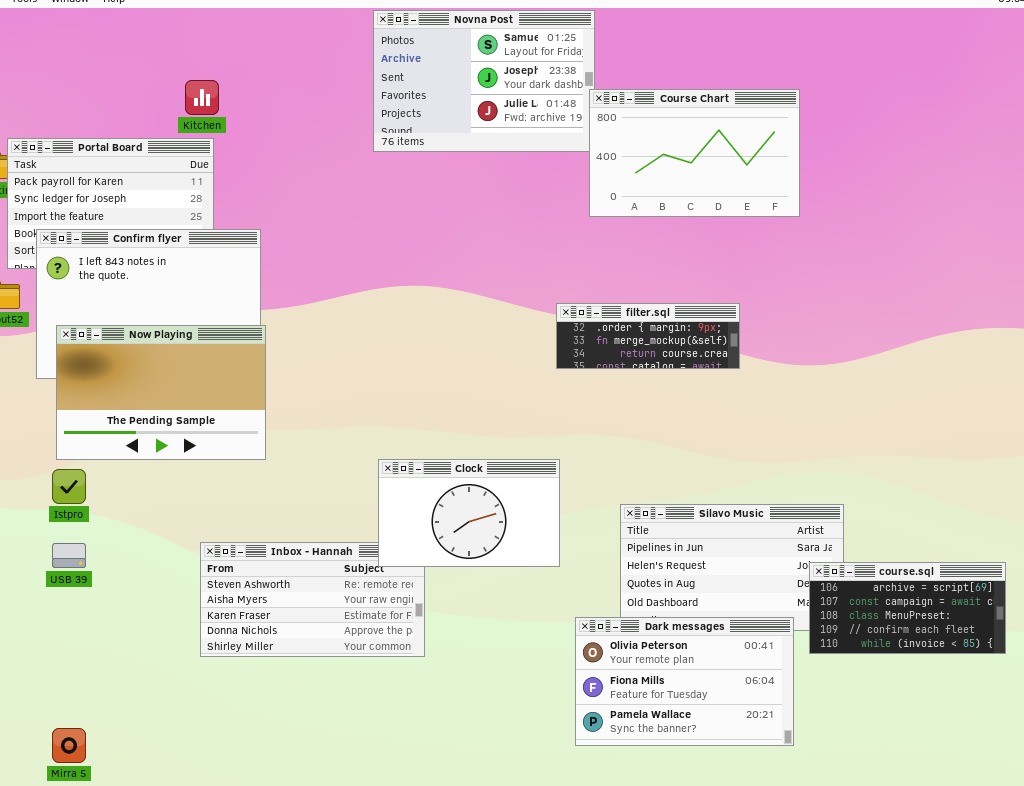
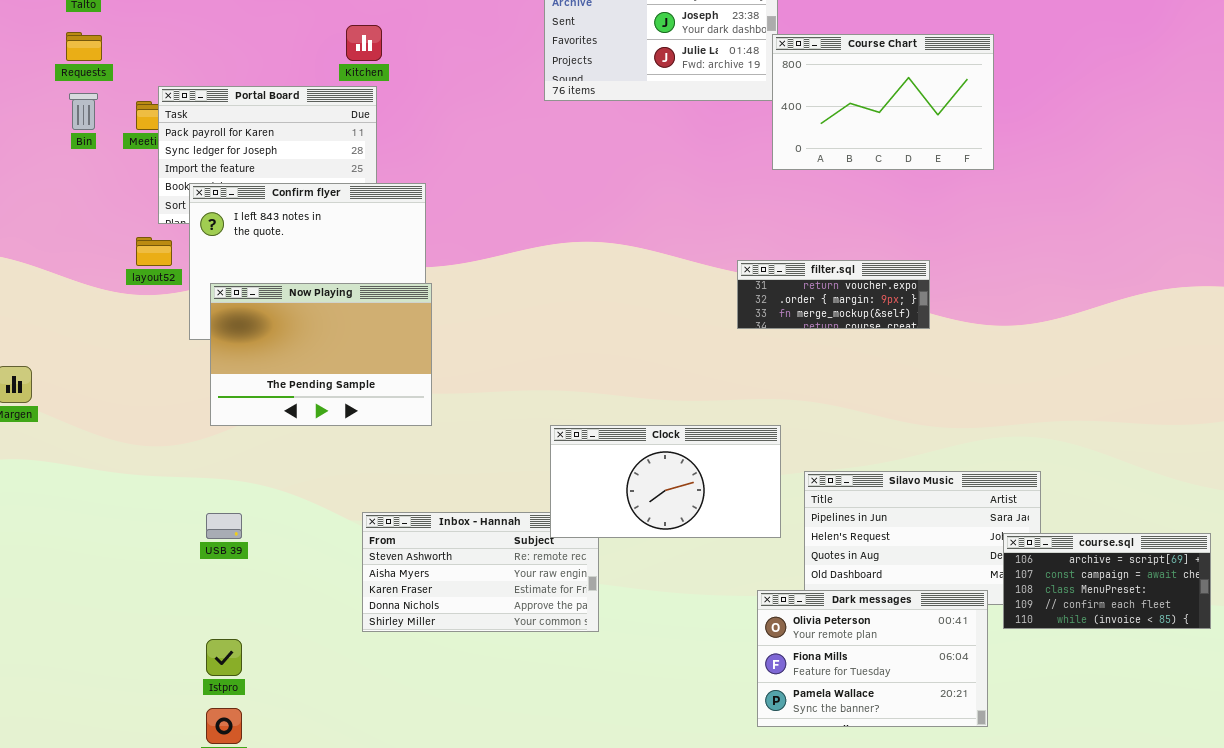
filter.sql: [556,303,740,369] -> [737,260,930,329], scrolled up 1 row
Clock: [378,459,560,567] -> [550,425,781,538], resized
Istpro: [52,469,86,504] -> [206,639,242,676], moved

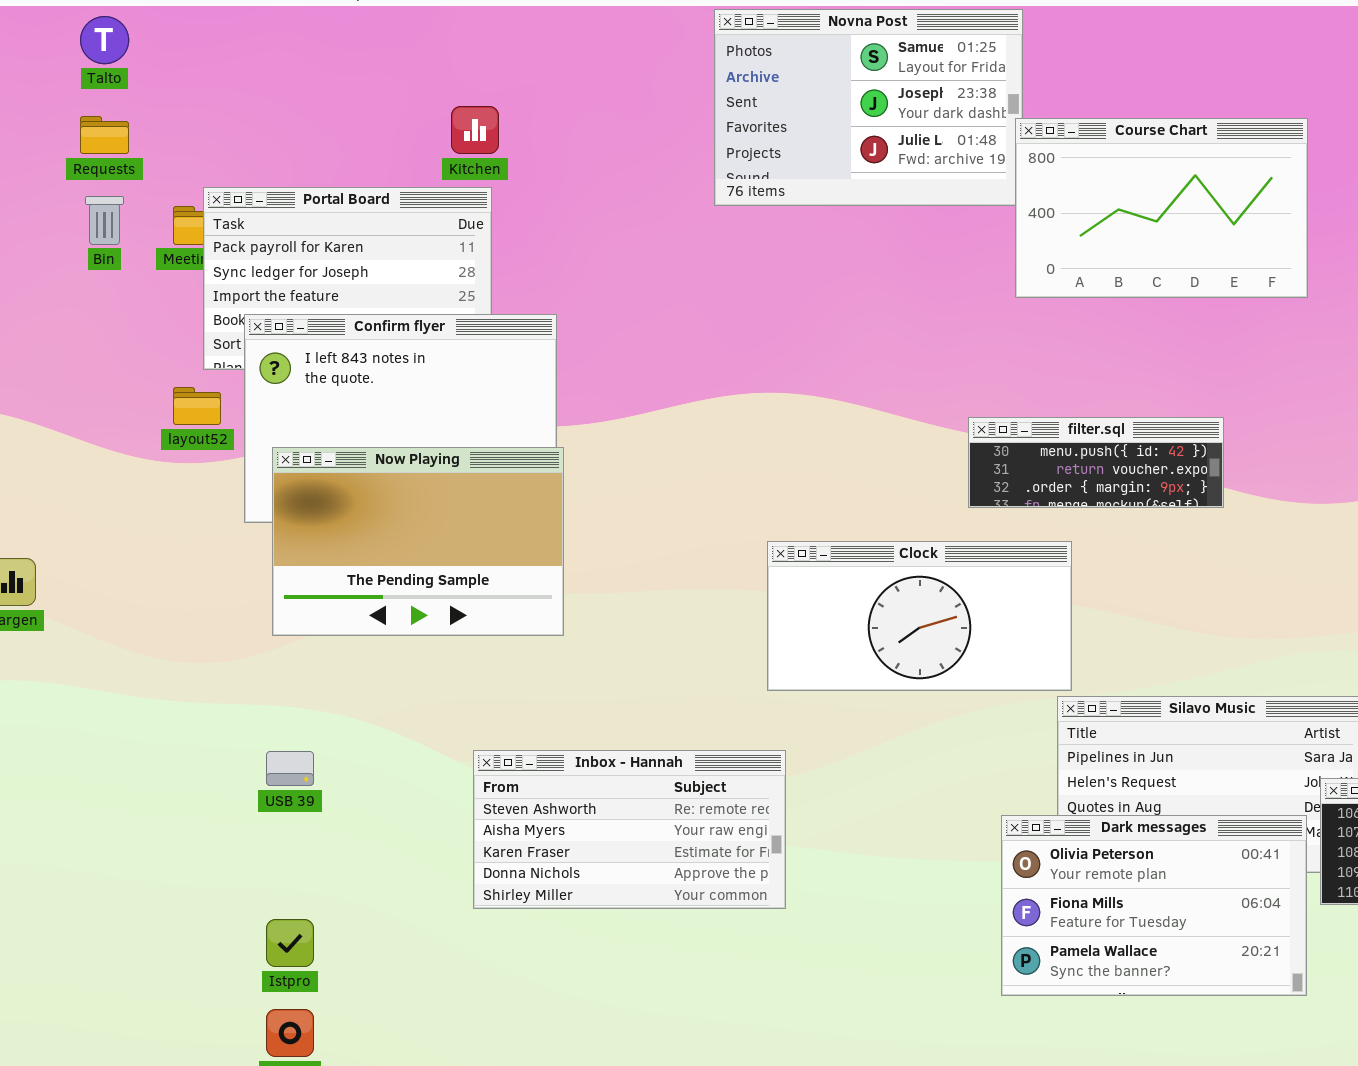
filter.sql: [737,260,930,329] -> [968,417,1224,508], scrolled up 1 row
Clock: [550,425,781,538] -> [767,541,1072,691], moved
Dark messages: [757,590,988,727] -> [1001,815,1307,996], moved

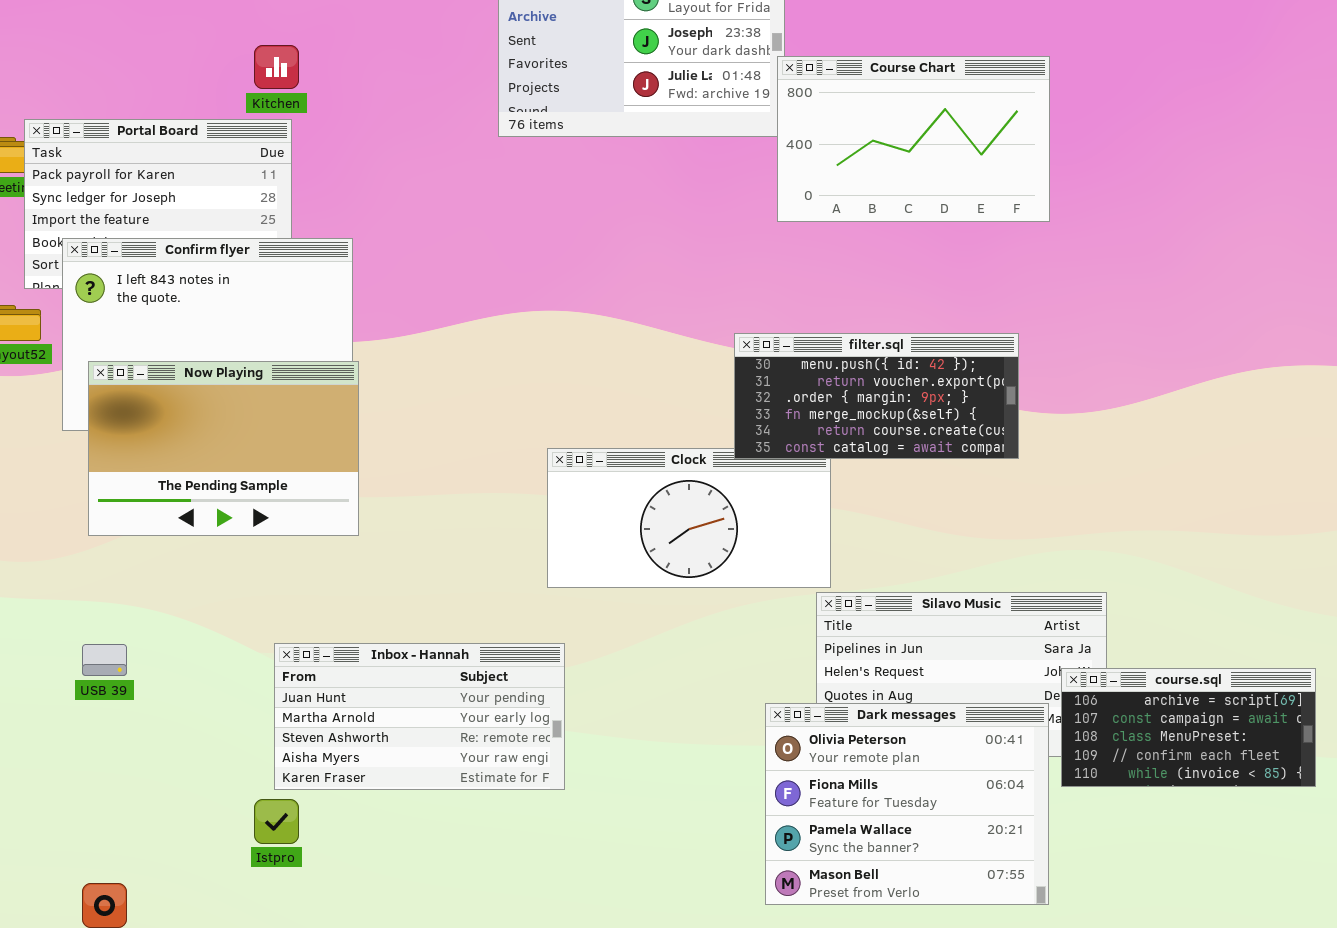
filter.sql: [968,417,1224,508] -> [734,333,1019,459], resized
Inbox - Hannah: [473,750,786,909] -> [274,643,565,790], scrolled up 2 rows
Dark messages: [1001,815,1307,996] -> [765,703,1049,905], resized
Istpro: [266,919,314,967] -> [254,799,299,844], moved

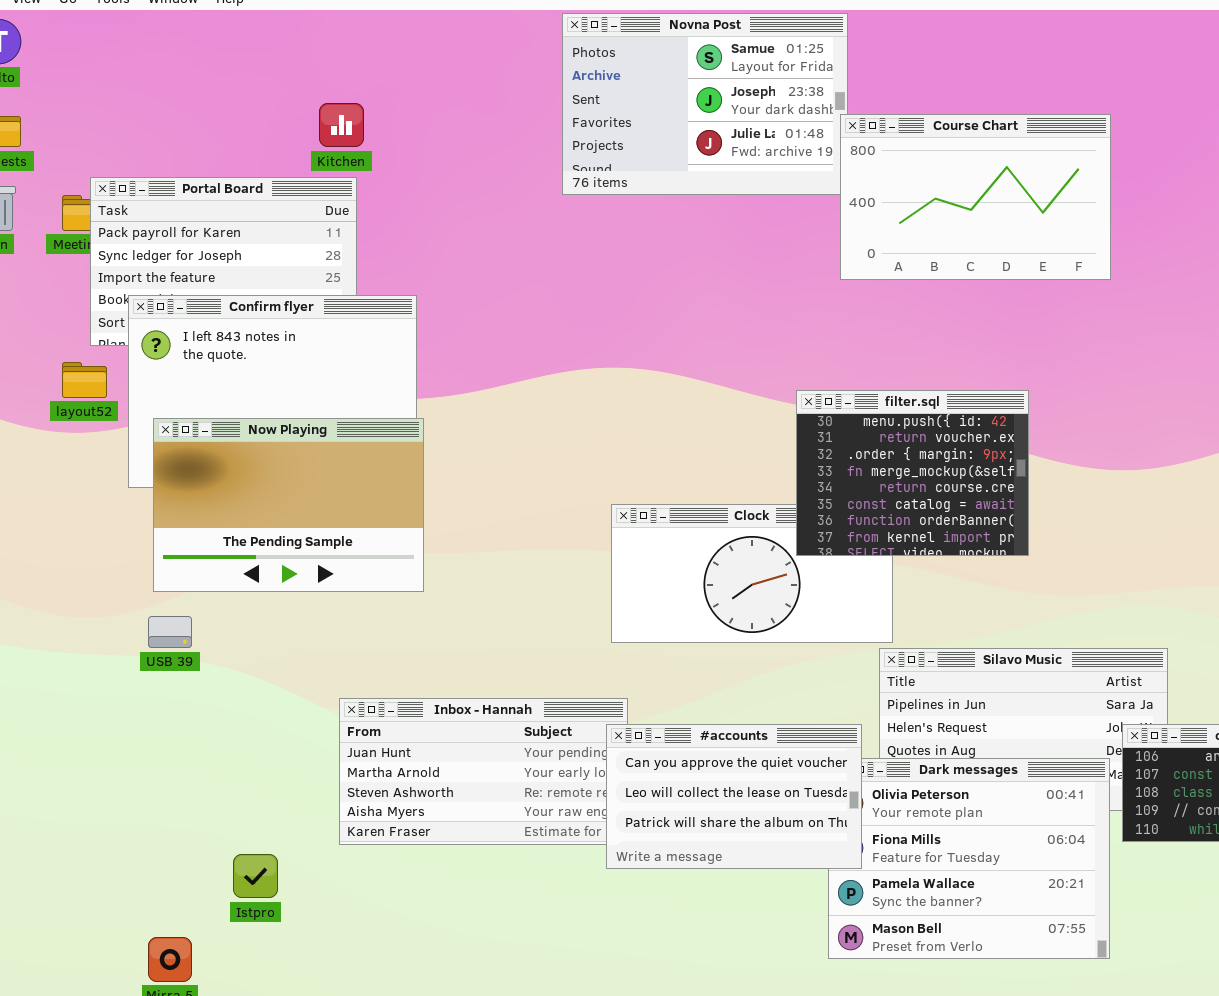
filter.sql: [734,333,1019,459] -> [796,390,1029,556], resized
USB 39: [82,644,127,676] -> [148,616,192,648], moved
#accounts: none -> [606,724,862,869], opened
Istpro: [254,799,299,844] -> [233,854,278,898], moved

